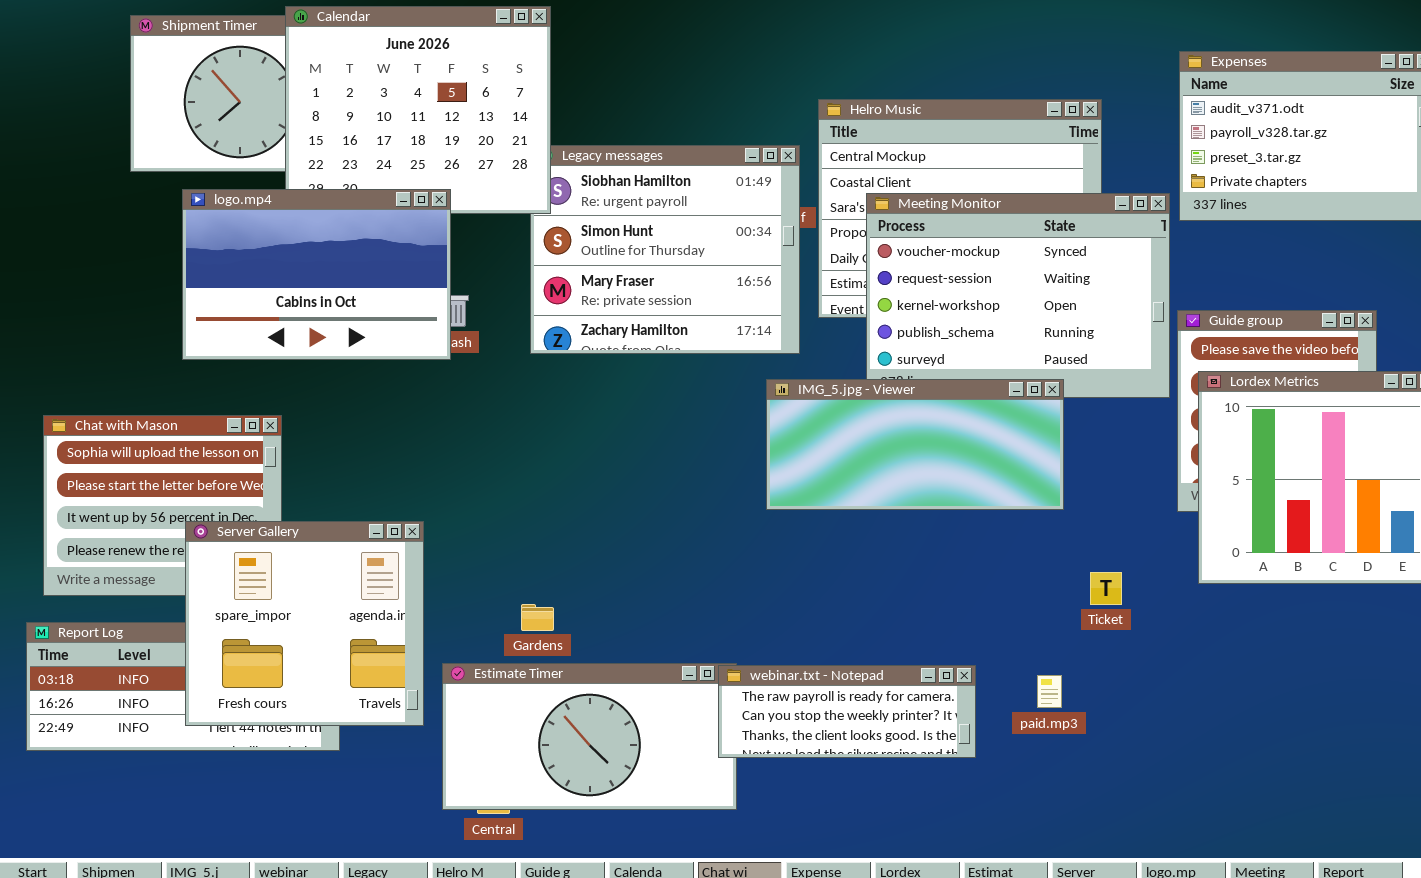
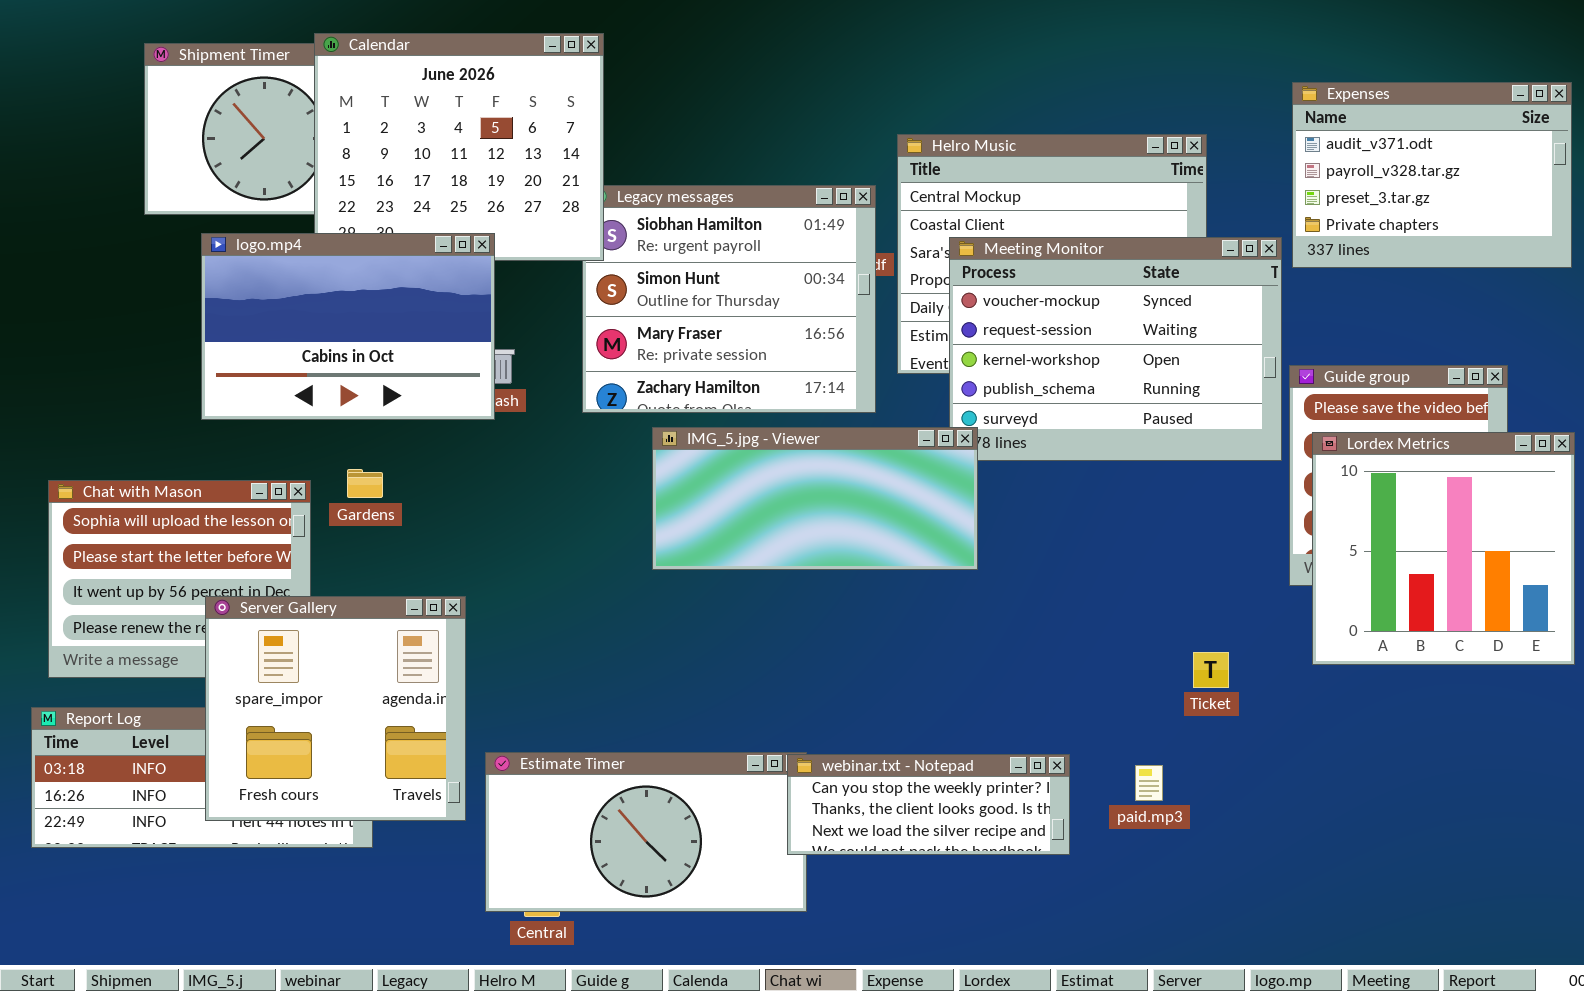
IMG_5.jpg - Viewer: [766,379,1064,510] -> [652,427,978,570], moved
Gardens: [521,604,554,631] -> [347,469,383,498], moved
webinar.txt - Notepad: [718,665,976,758] -> [787,754,1070,855], scrolled down 1 row

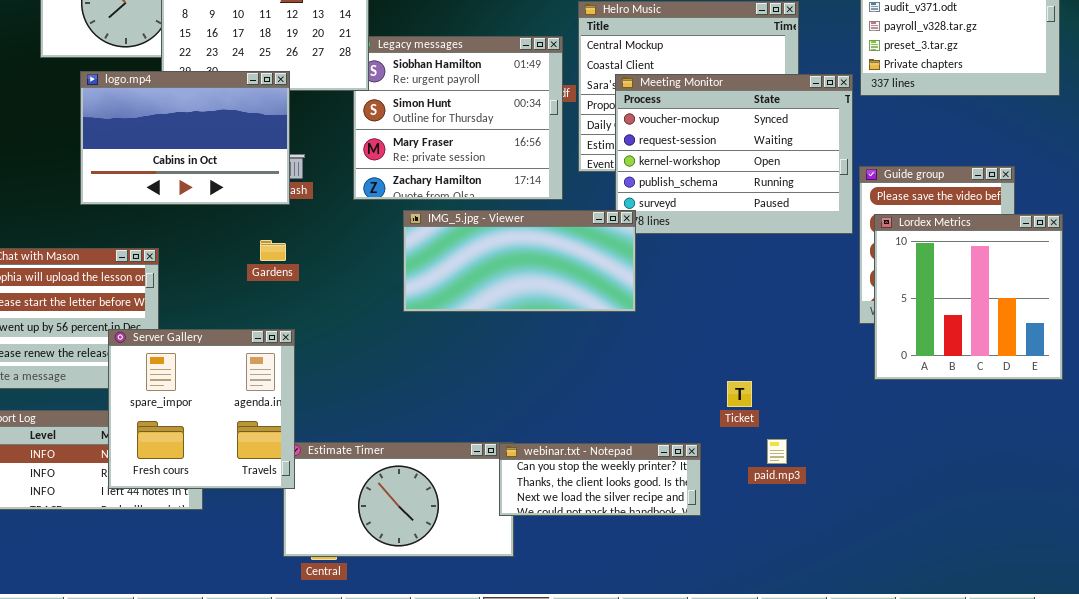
Gardens: [347,469,383,498] -> [260,240,286,261], moved
Server Gallery: [205,596,466,821] -> [108,329,295,489], moved
Ticket: [1193,652,1229,688] -> [727,381,752,407], moved
paid.mp3: [1135,765,1163,801] -> [767,439,787,464], moved

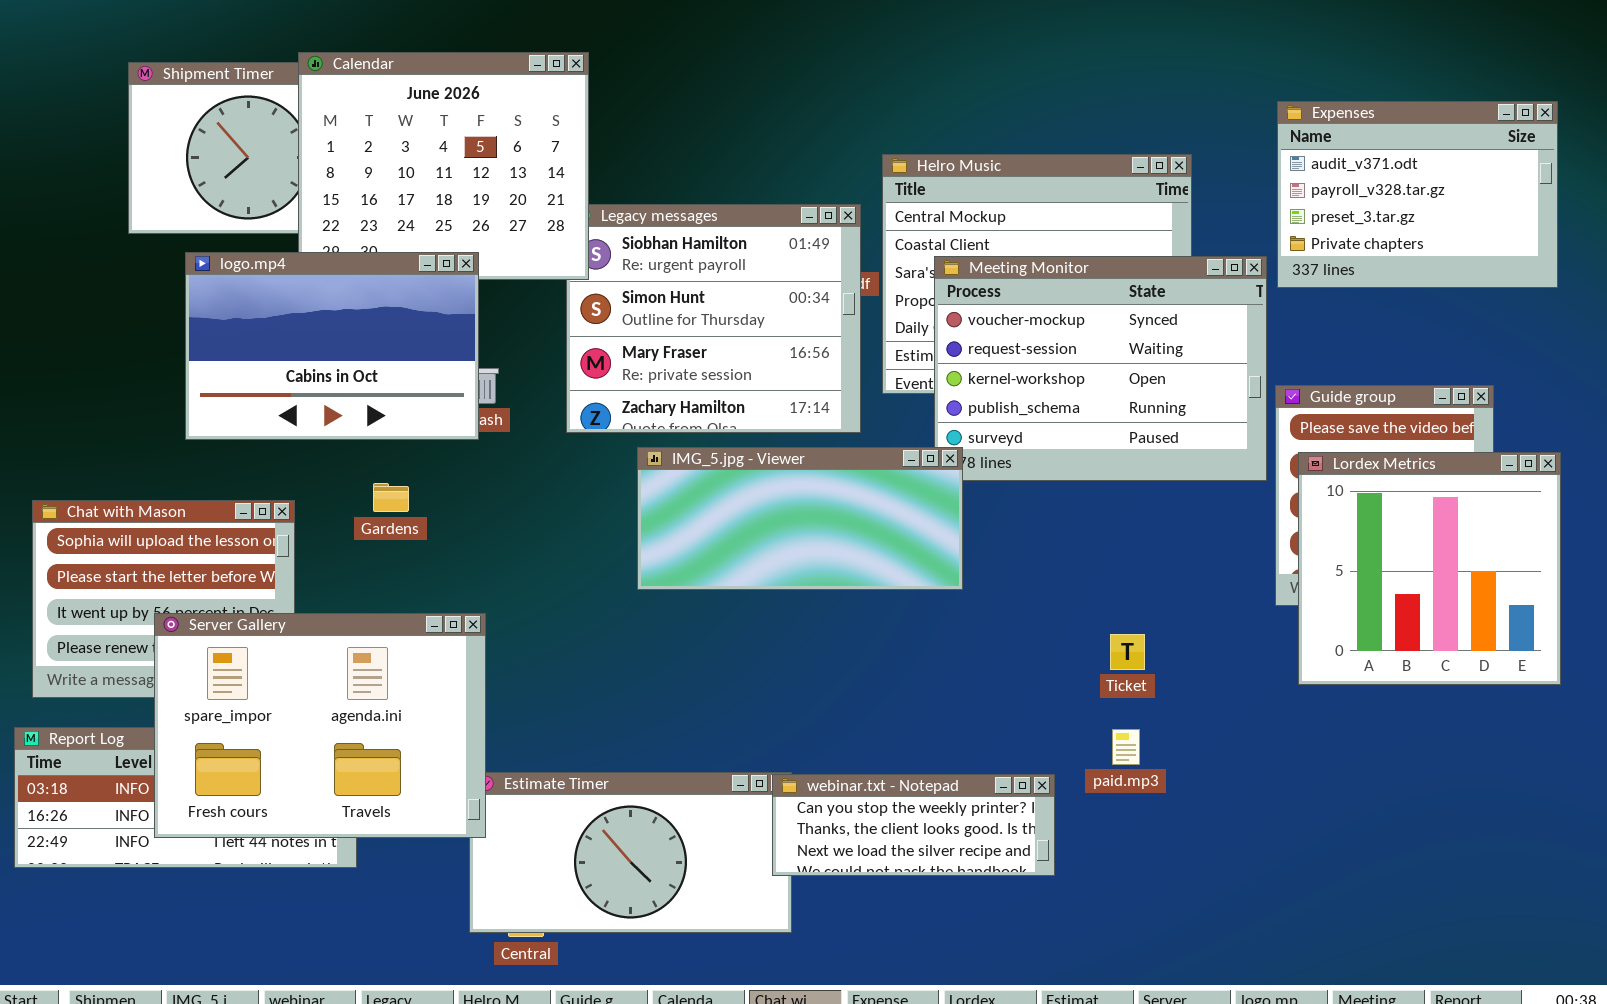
Gardens: [260,240,286,261] -> [373,483,409,512], moved
Server Gallery: [108,329,295,489] -> [154,613,486,838], resized
Ticket: [727,381,752,407] -> [1110,634,1145,670], moved
paid.mp3: [767,439,787,464] -> [1112,729,1140,765], moved

